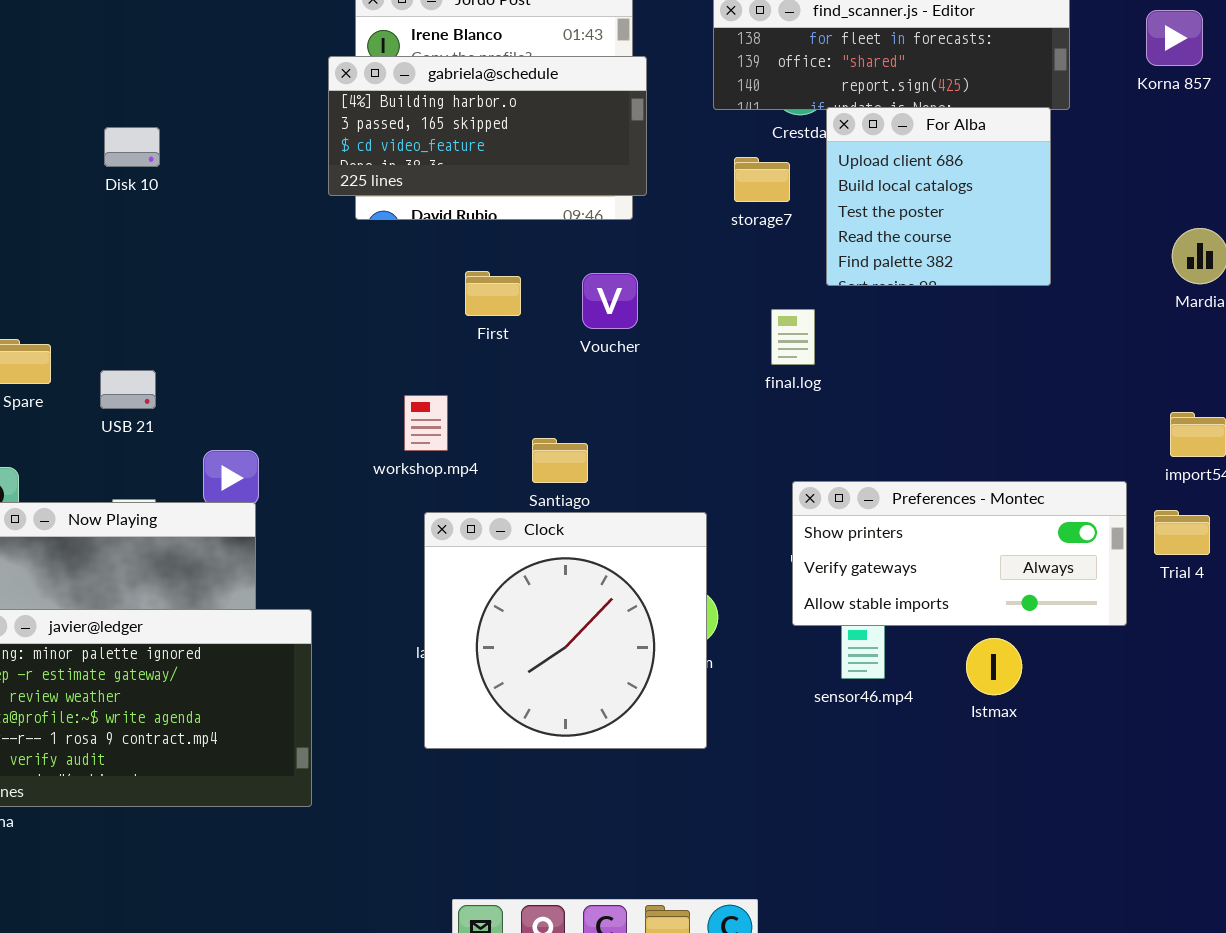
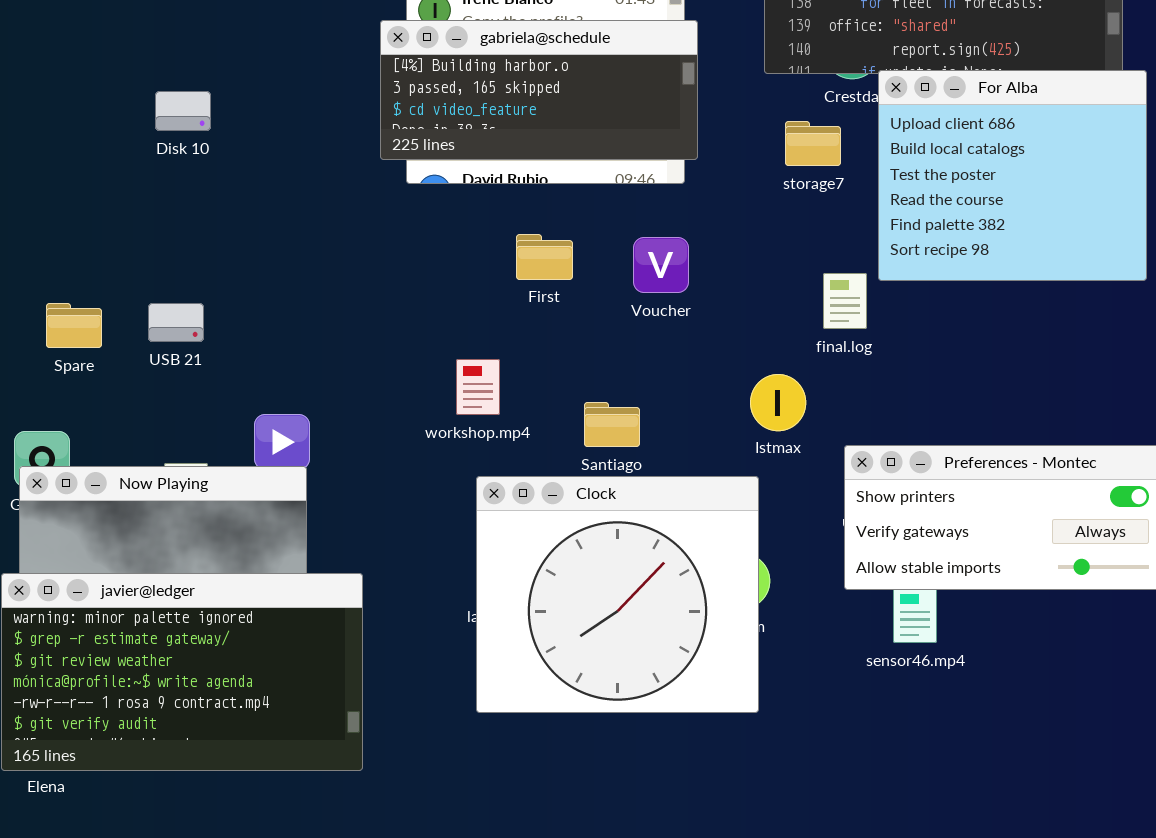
For Alba: [826,107,1051,286] -> [878,70,1147,281], resized
USB 21: [100,370,156,409] -> [148,303,204,342], moved
Istmax: [966,638,1022,695] -> [750,374,806,431], moved

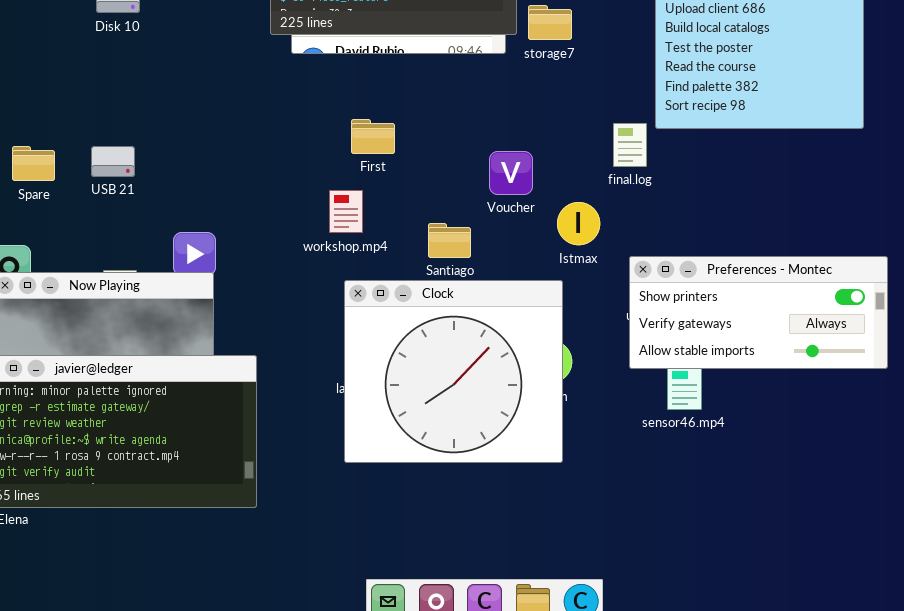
storage7: [785,121,841,166] -> [528,5,572,40], moved
First: [516,234,573,280] -> [351,119,395,154], moved
Voucher: [633,237,689,293] -> [489,151,533,195], moved

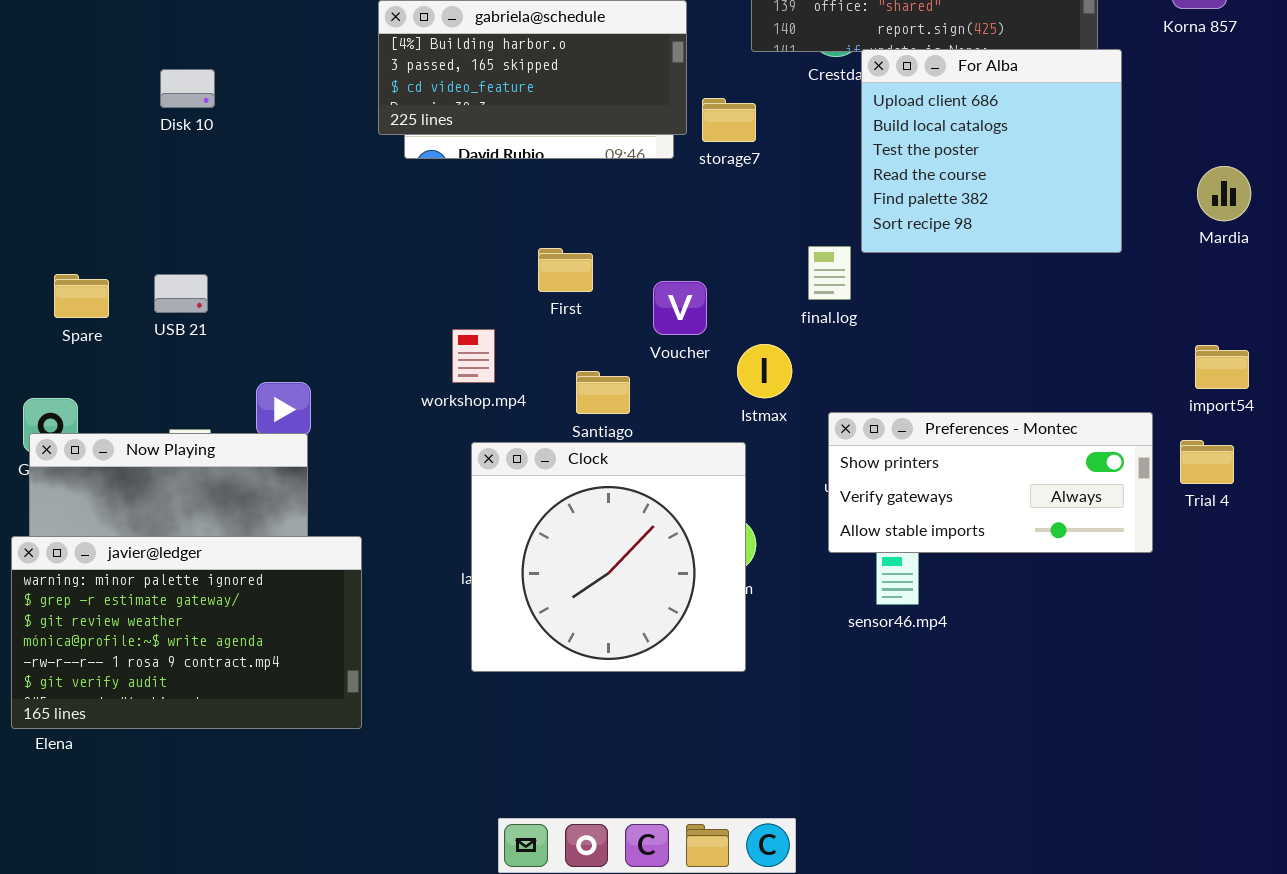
First: [351,119,395,154] -> [538,248,593,292], moved

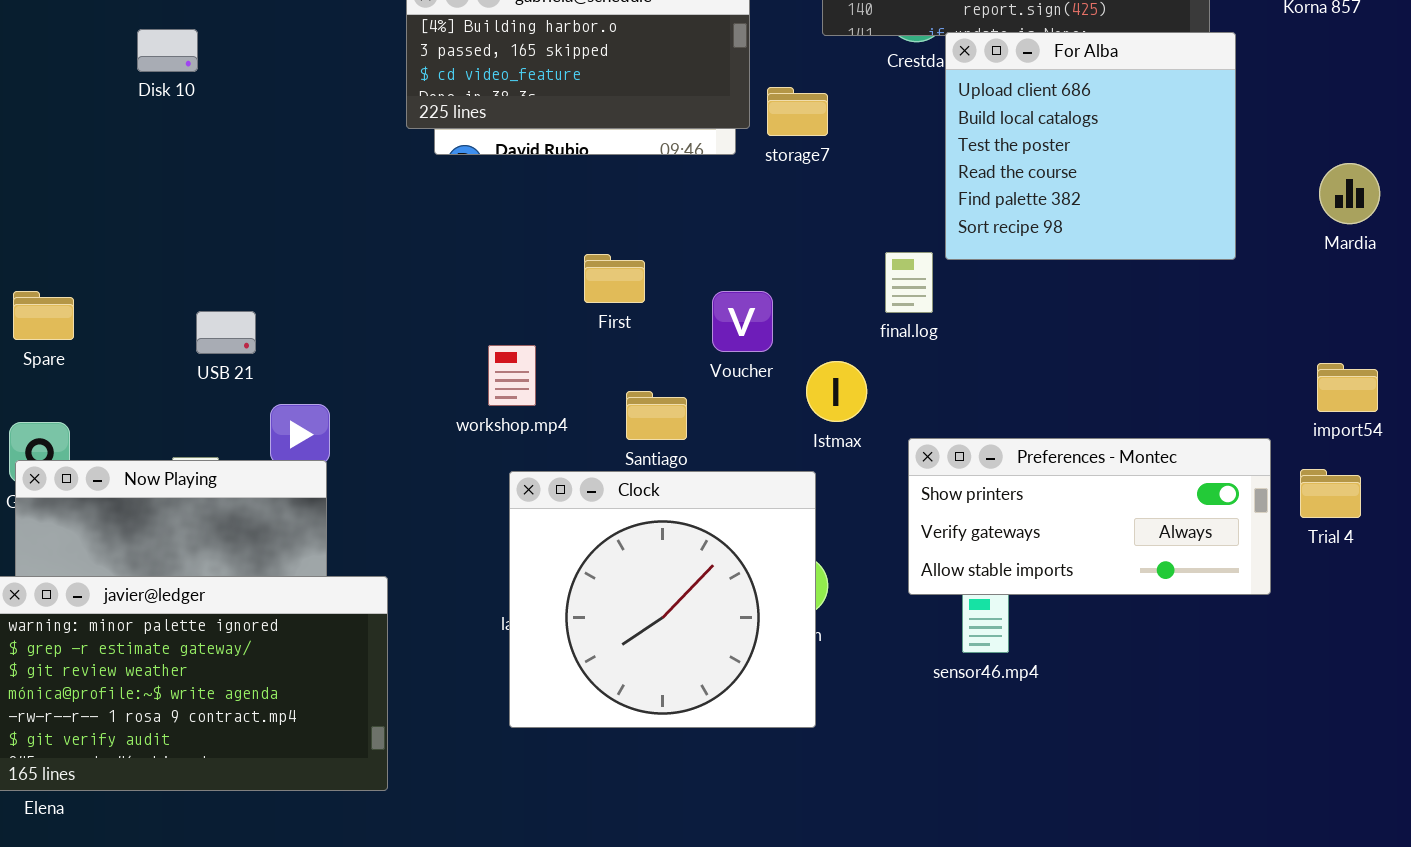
Disk 10: [160,69,215,108] -> [137,29,198,72], moved
Spare: [54,274,109,318] -> [13,291,74,340], moved
USB 21: [154,274,208,313] -> [196,311,256,354], moved

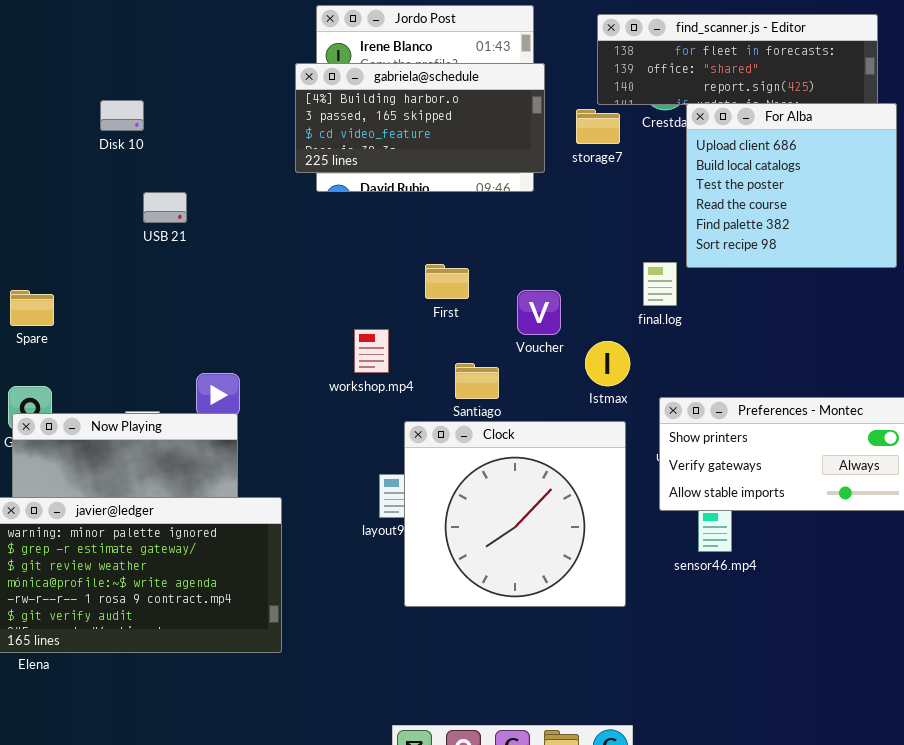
storage7: [767,87,828,136] -> [576,109,620,144], moved
USB 21: [196,311,256,354] -> [143,192,187,223], moved
Clock: [509,471,816,728] -> [404,421,626,607], moved

